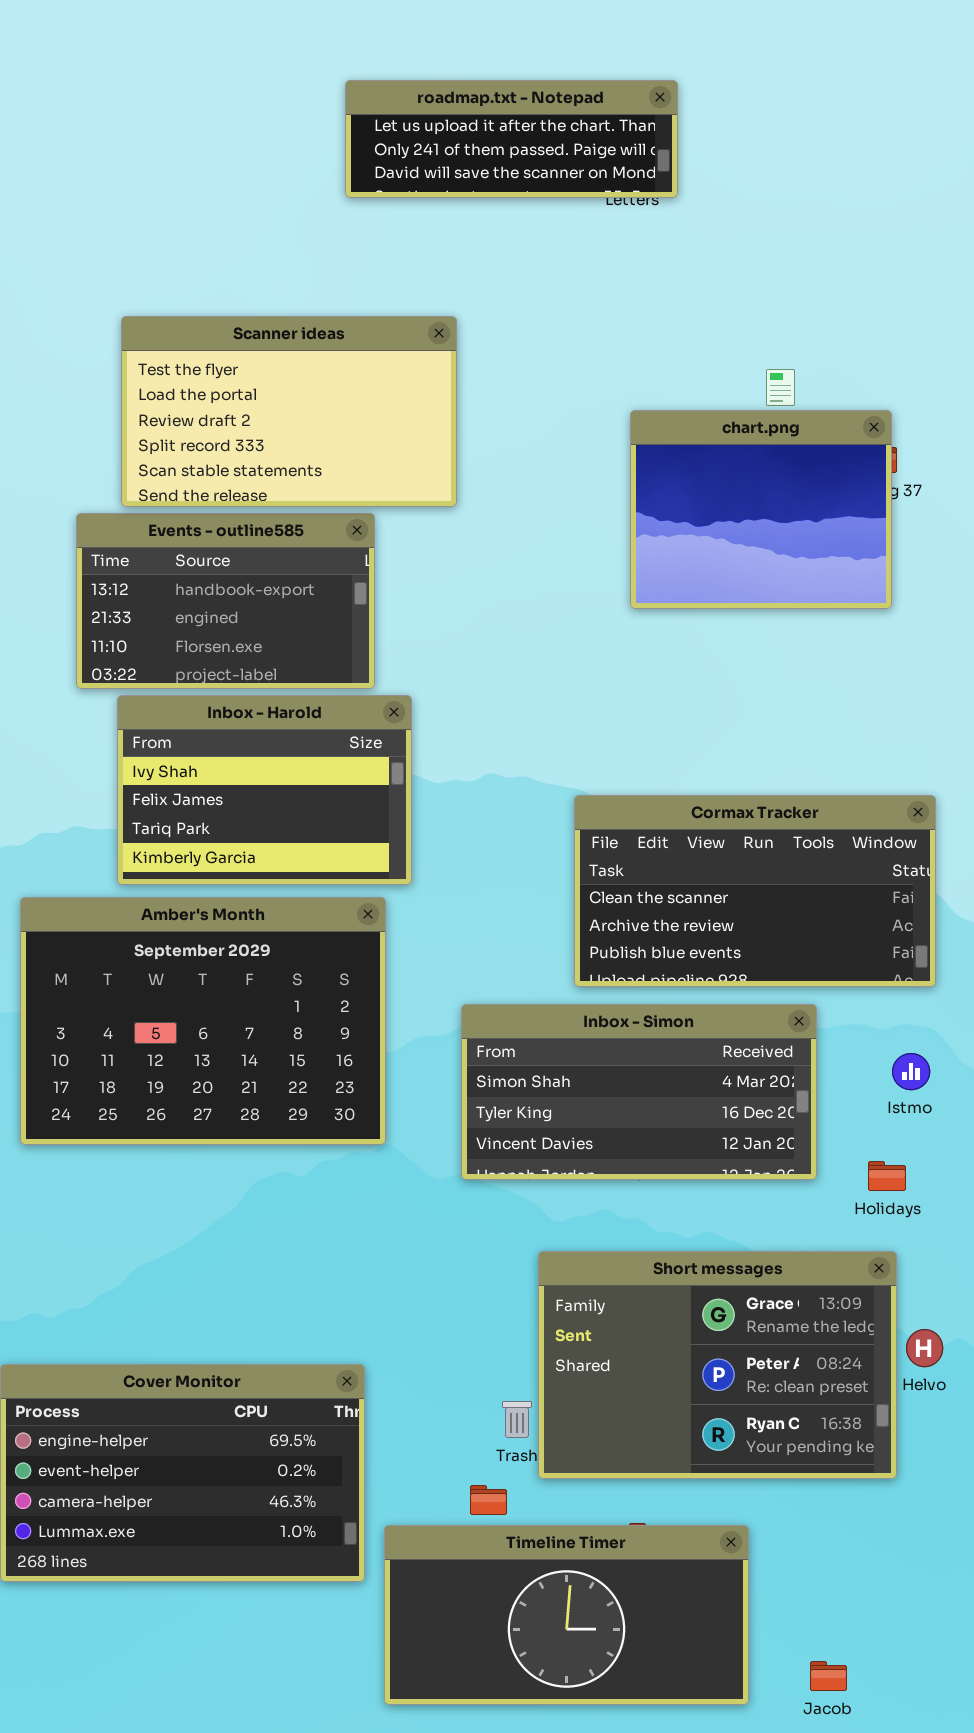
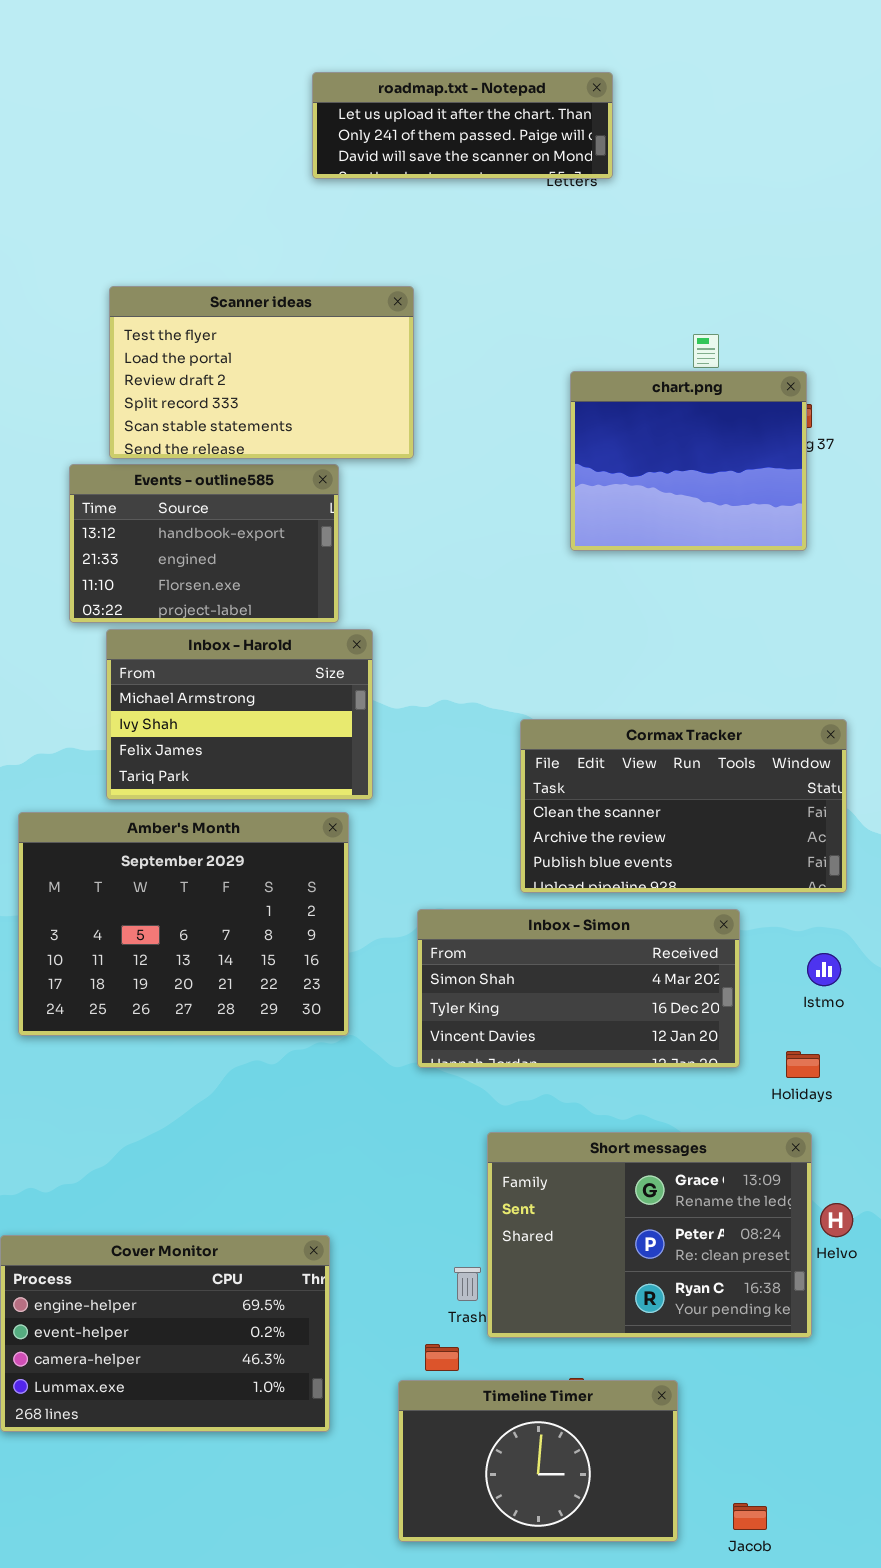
Inbox - Harold: [117,695,412,885] -> [106,629,373,800], scrolled up 1 row
Timeline Timer: [384,1525,749,1705] -> [398,1380,678,1542], resized

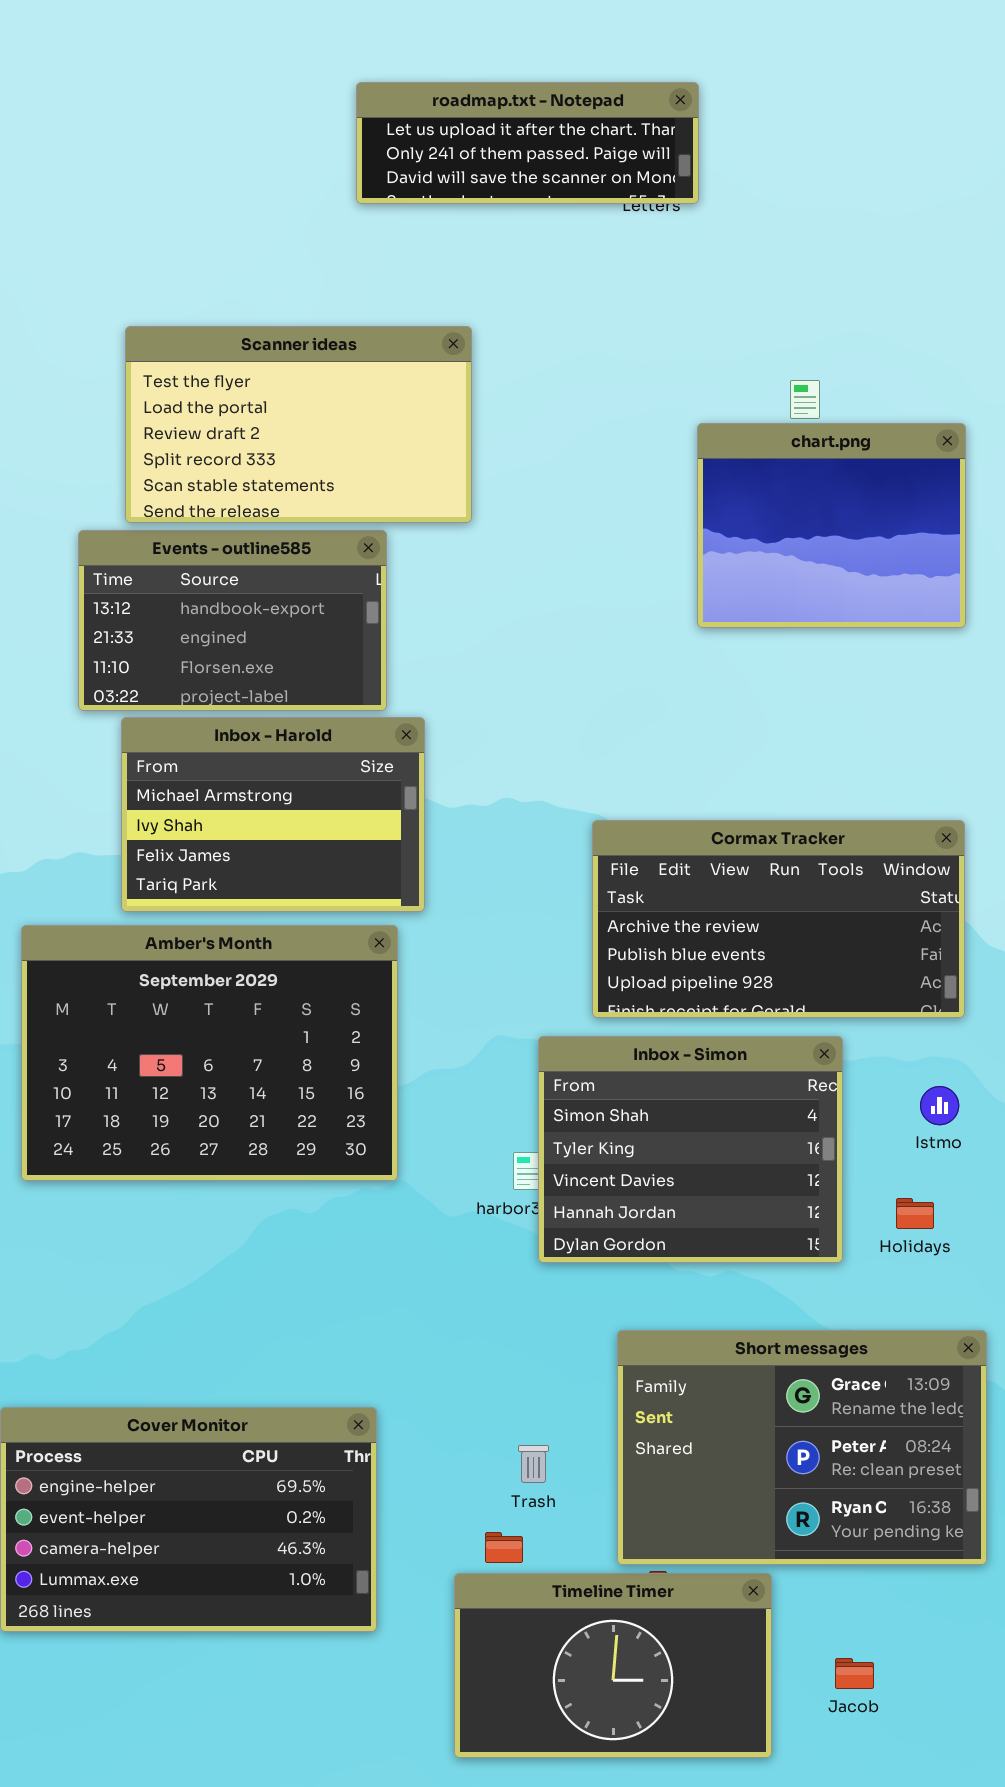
chart.png: [570,371,807,551] -> [697,423,966,628], moved
Cormax Tracker: [520,719,847,893] -> [592,820,965,1018], scrolled down 1 row
Inbox - Simon: [417,909,740,1068] -> [538,1036,843,1263], resized
Short messages: [487,1132,812,1338] -> [617,1330,987,1565], moved
Jacob: [733,1503,767,1530] -> [835,1658,874,1689], moved

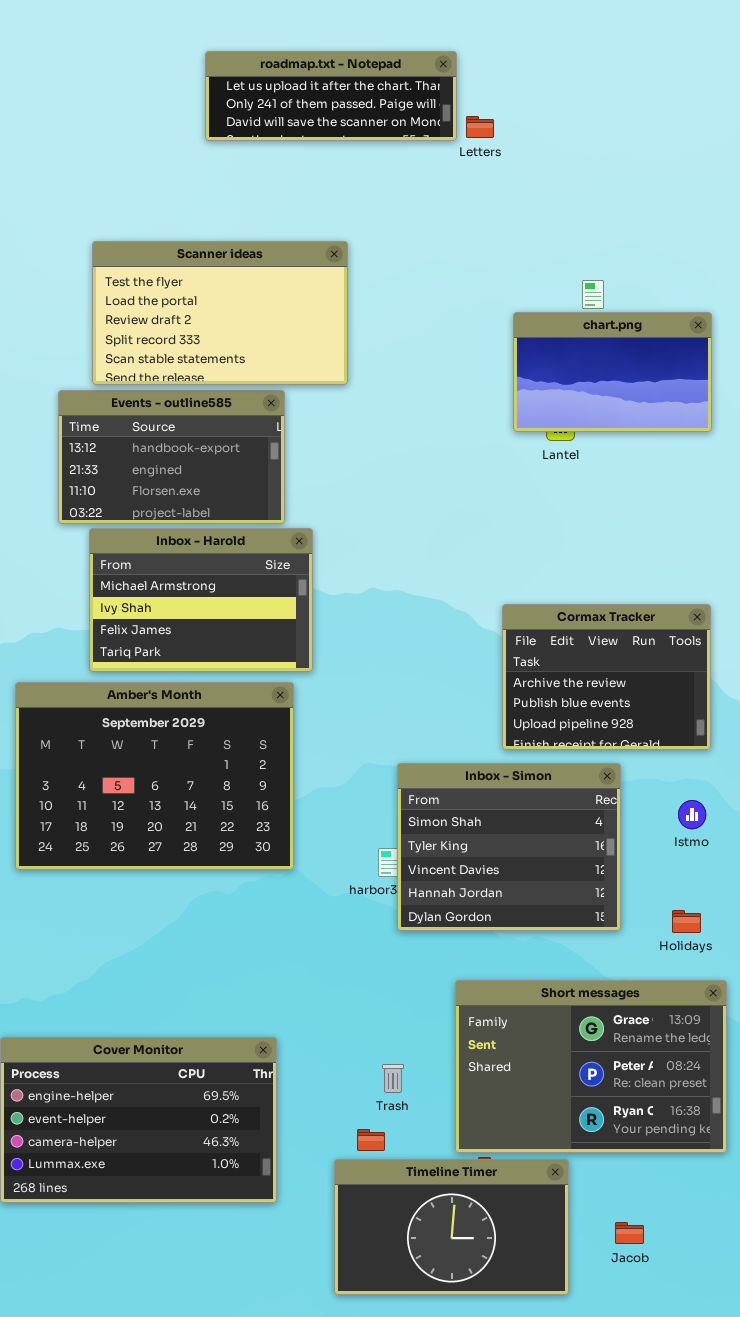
roadmap.txt - Notepad: [356,82,699,204] -> [205,51,457,141], moved
chart.png: [697,423,966,628] -> [513,312,712,432], resized
Cormax Tracker: [592,820,965,1018] -> [502,604,711,750], resized
Holidays: [896,1198,934,1229] -> [672,910,701,933], moved

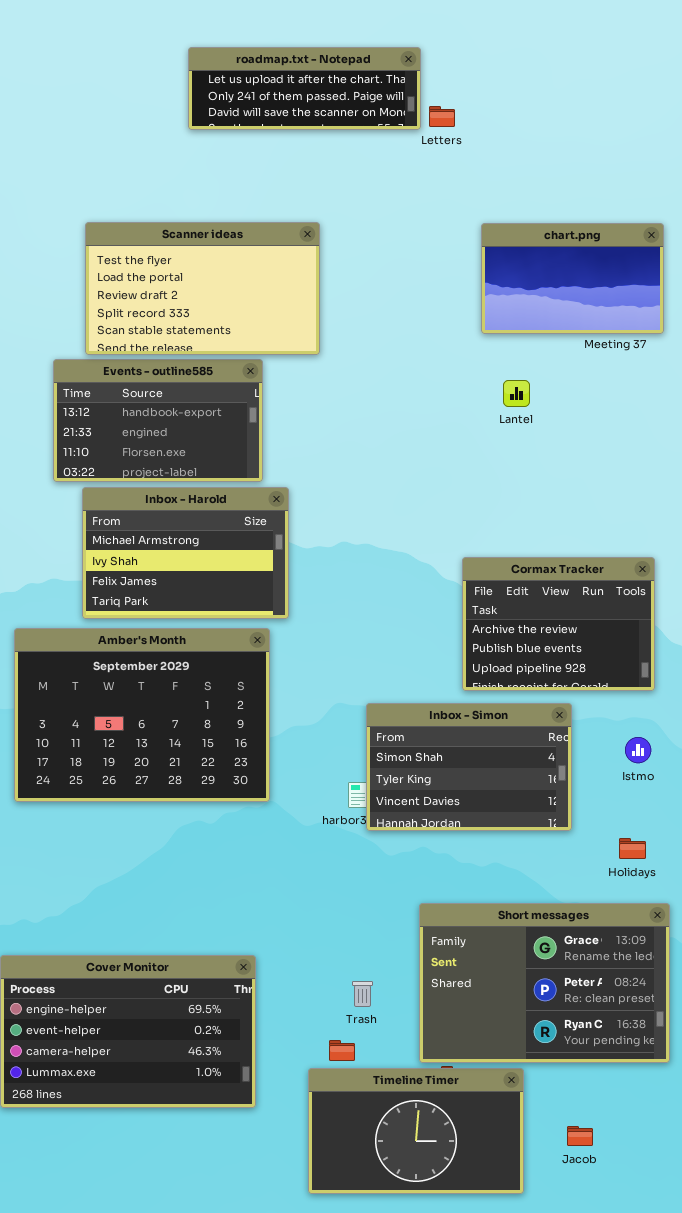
chart.png: [513,312,712,432] -> [481,223,664,334], moved
Inbox - Simon: [397,763,621,931] -> [366,703,572,831], resized

